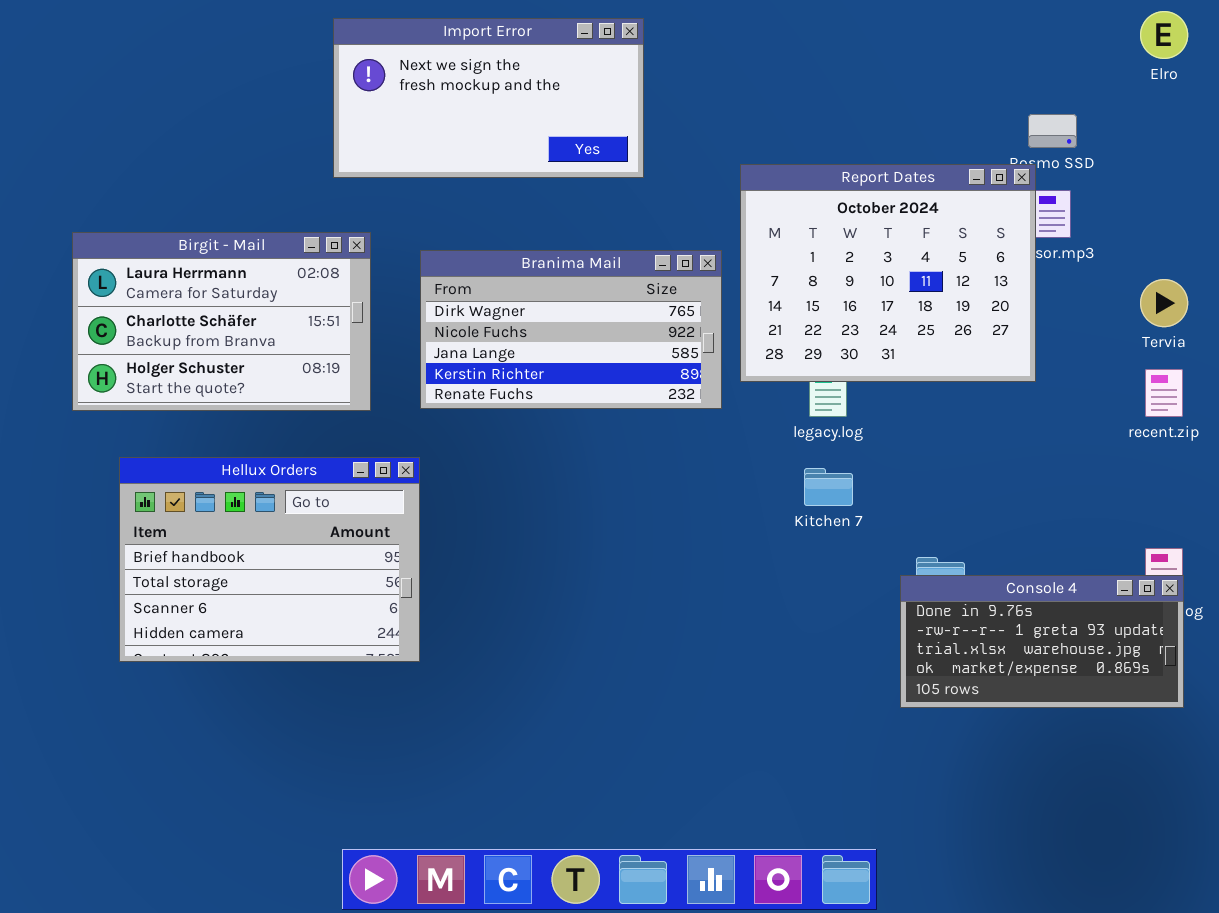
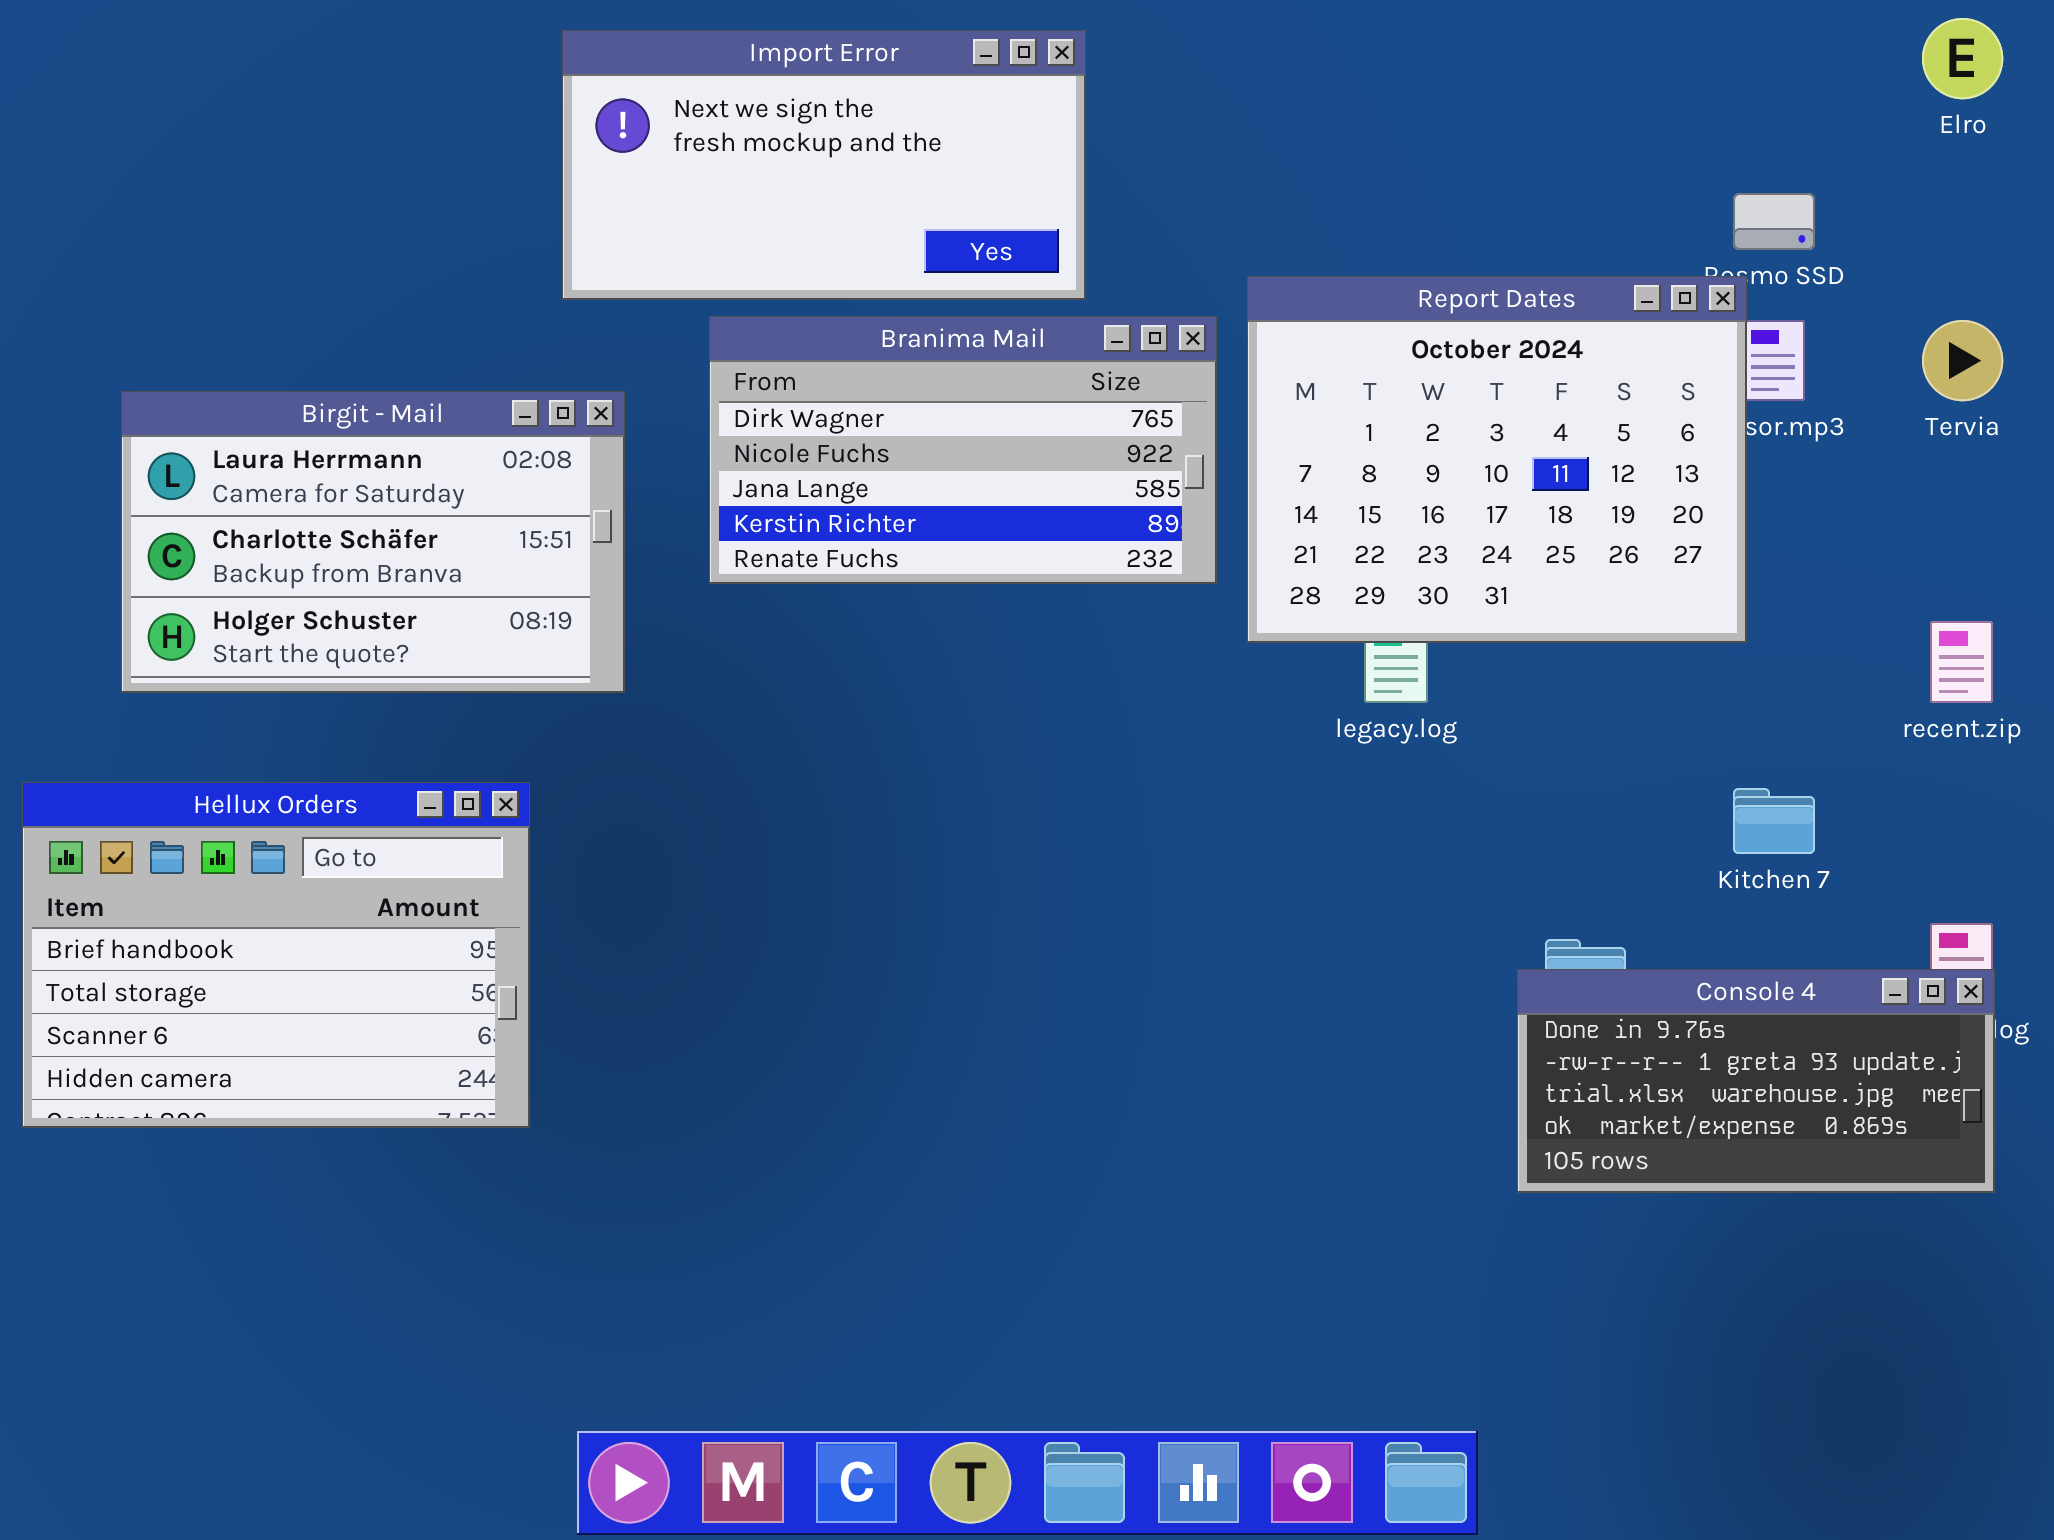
Branima Mail: [420,250,722,409] -> [709,316,1217,584], moved
Tervia: [1140,279,1188,327] -> [1922,320,2003,401], moved
Hellux Orders: [119,457,420,662] -> [22,782,530,1128], moved
Kitchen 7: [804,468,853,506] -> [1733,788,1815,854], moved

